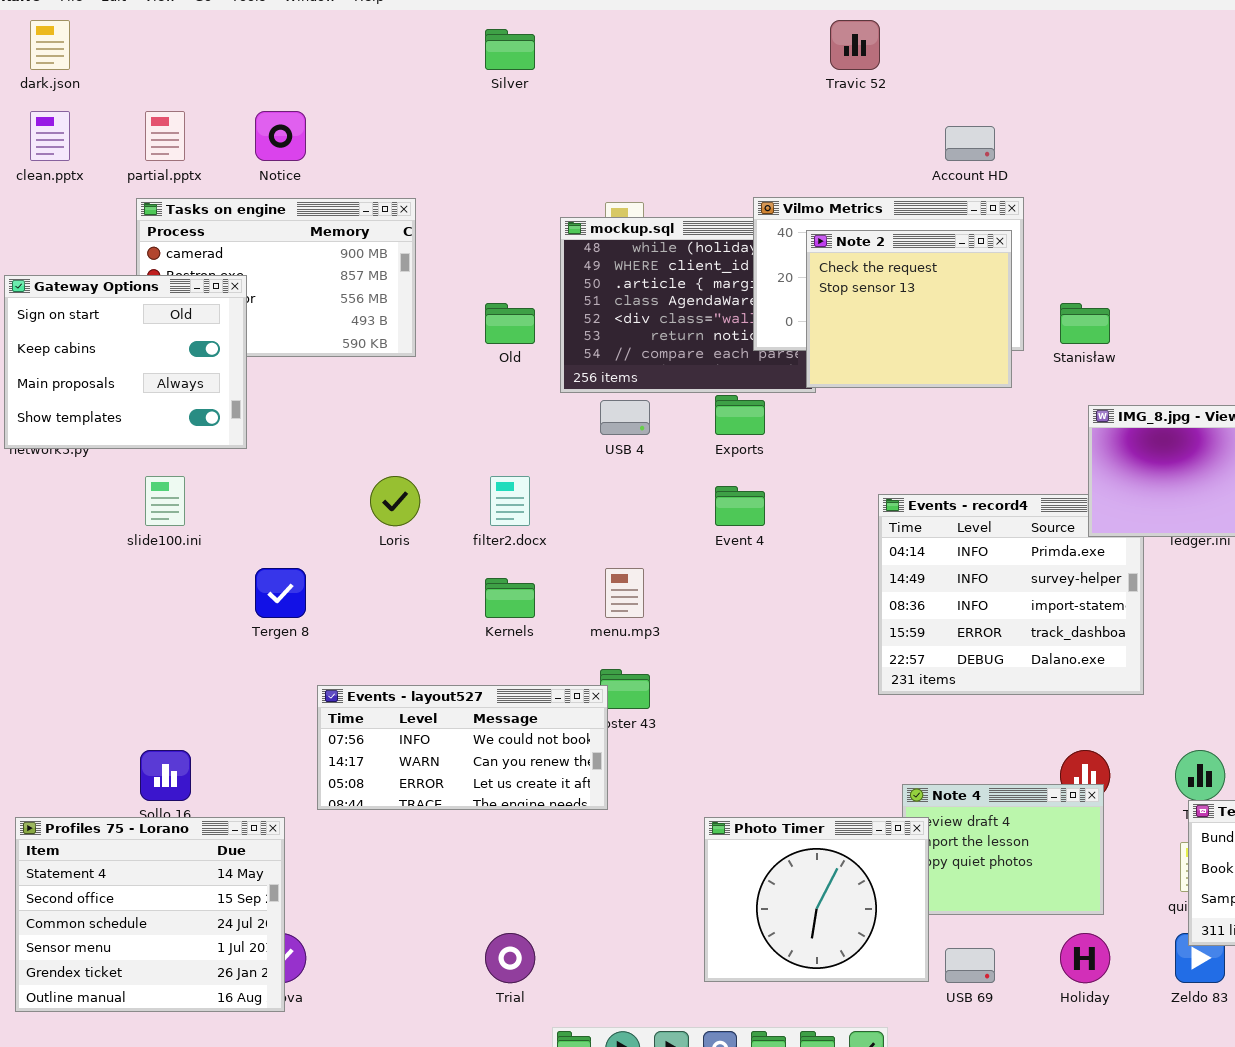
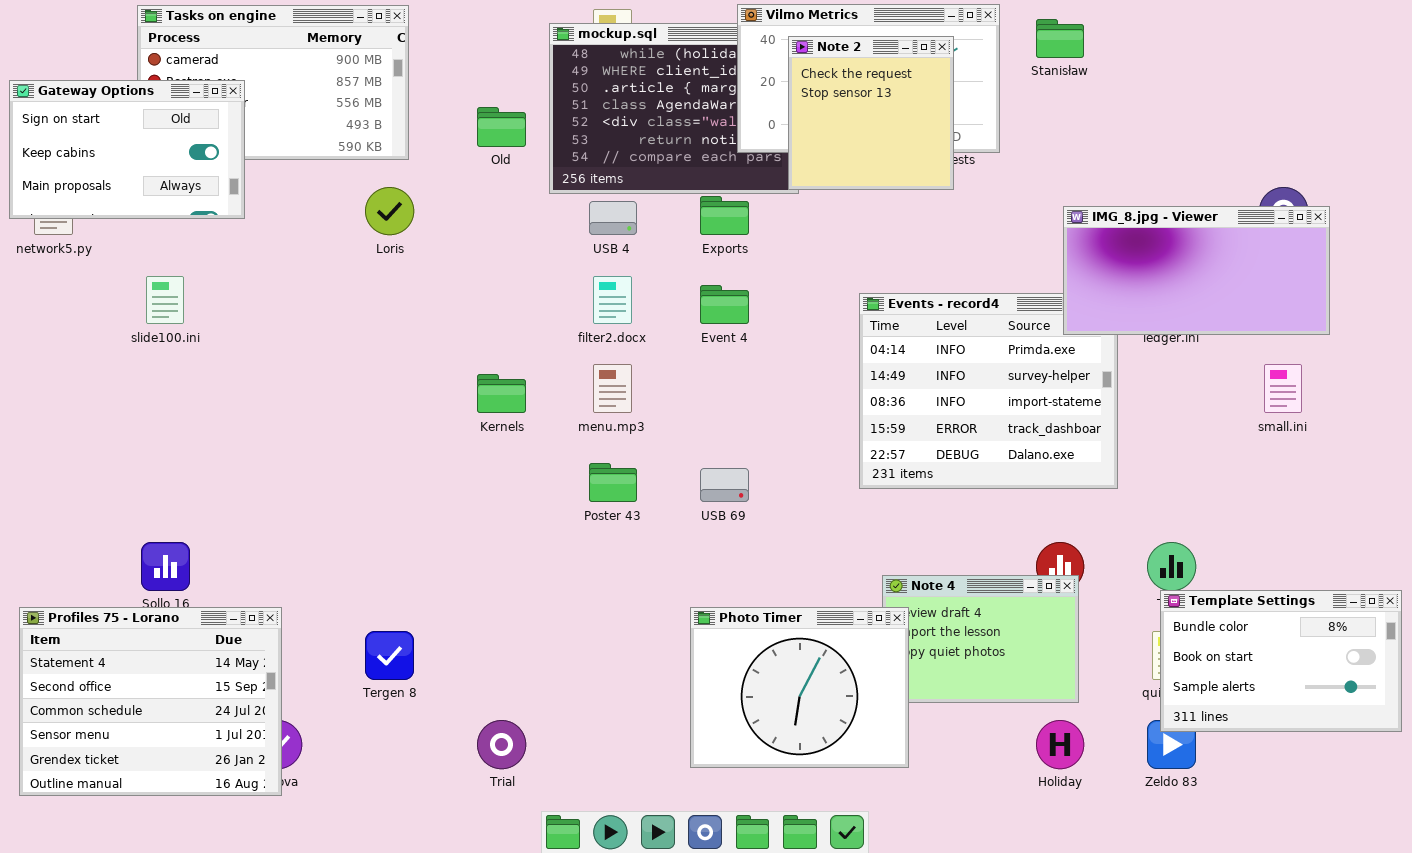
Note 2: [806,230,1012,388] -> [788,36,954,190], resized
Gateway Options: [4,275,247,449] -> [9,80,245,219], resized
Stanisław: [1060,303,1110,344] -> [1036,19,1084,58], moved
Loris: [370,476,420,526] -> [365,187,414,235], moved
filter2.docx: [490,476,530,526] -> [593,276,632,324], moved
Tergen 8: [255,568,306,618] -> [365,631,414,680], moved
Events - layout527: [317,685,608,810] -> none, closed
USB 69: [945,948,995,983] -> [700,468,749,502], moved

